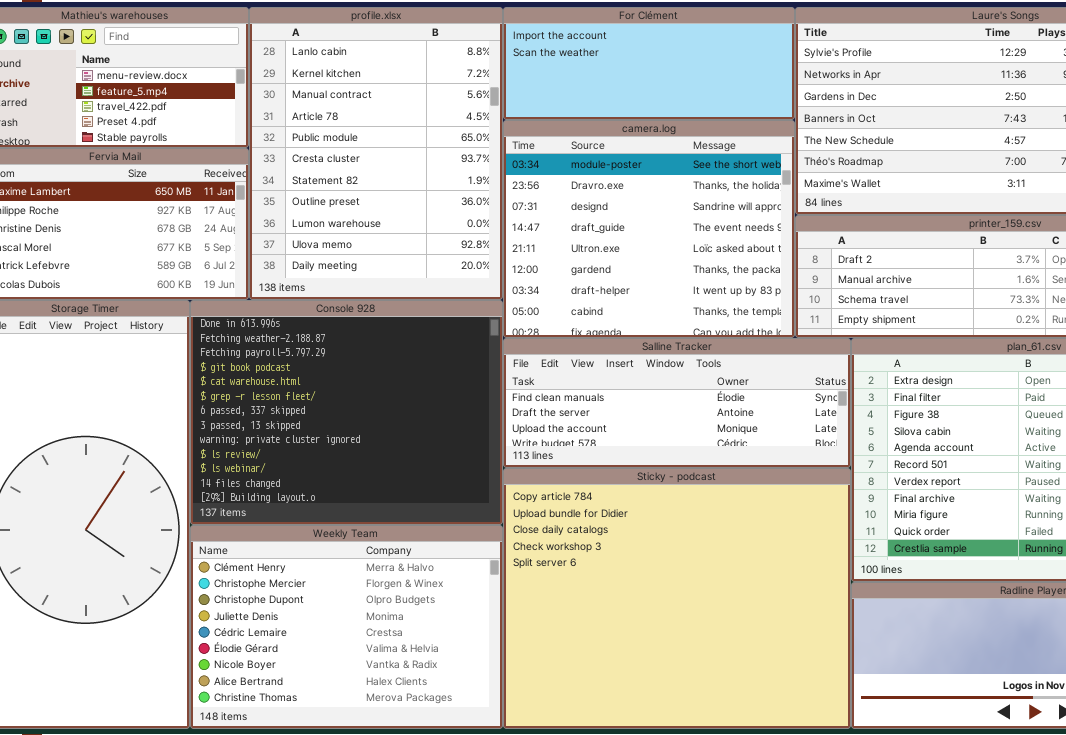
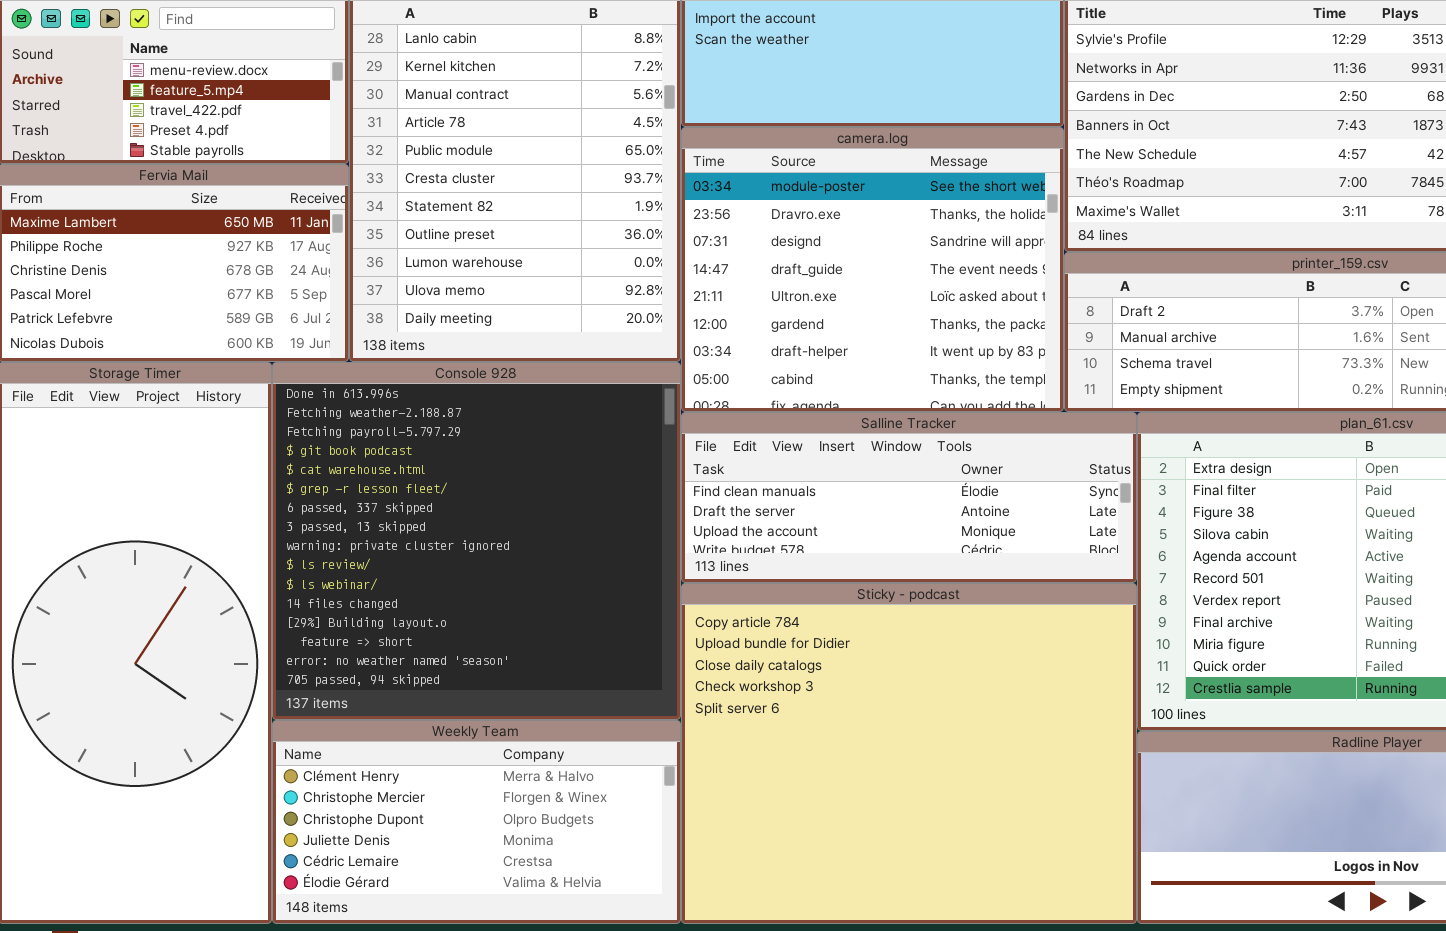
Console 928: [190,300,503,525] -> [272,362,681,720], resized
Weekly Team: [190,525,503,729] -> [272,720,681,924], resized

